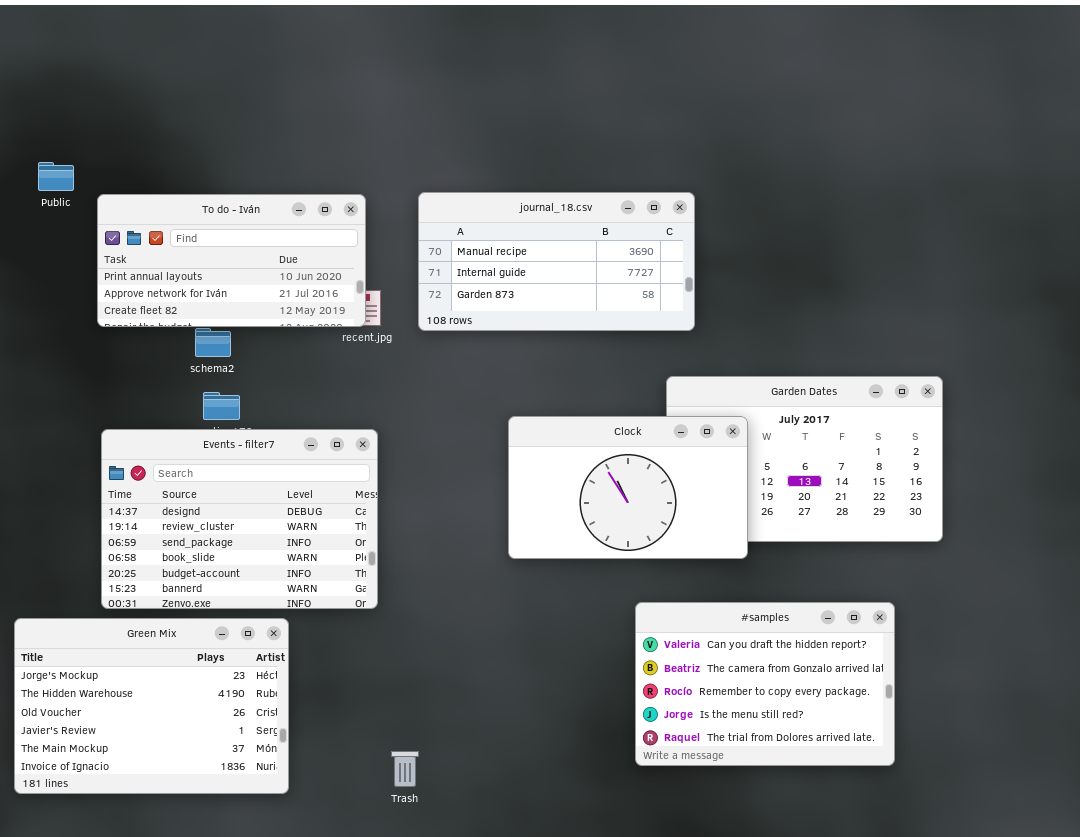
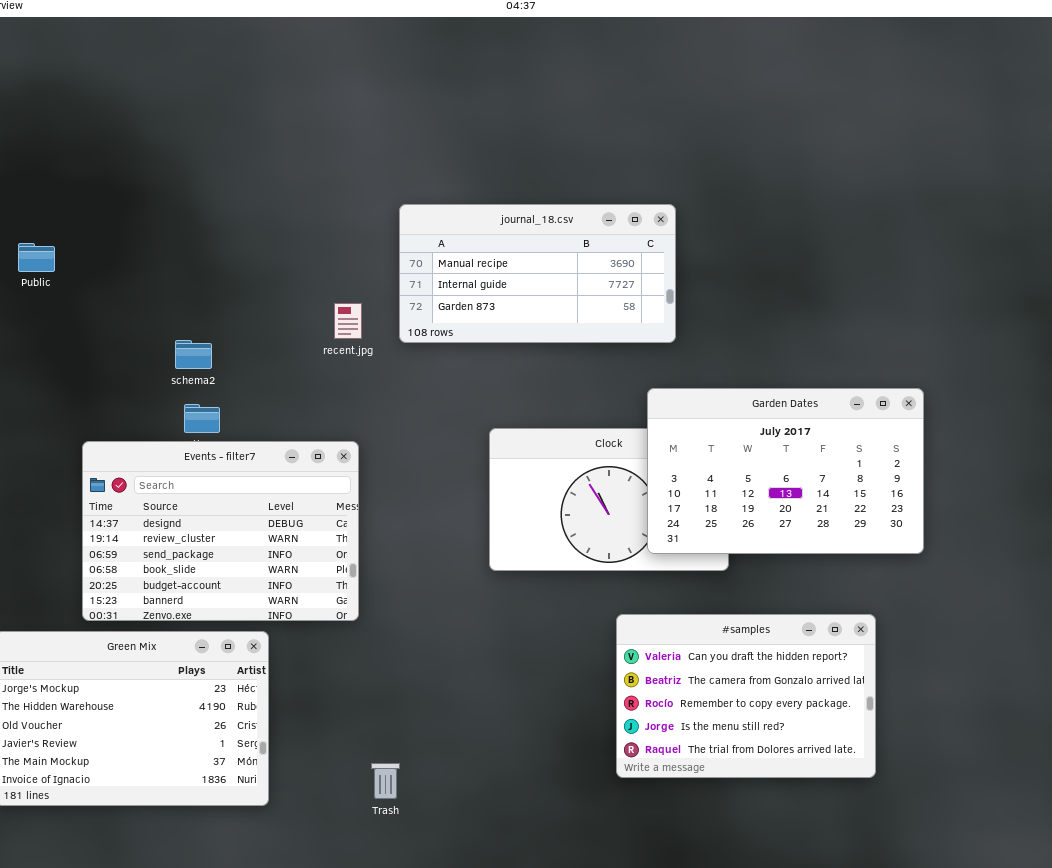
Public: [38,162,74,191] -> [18,243,55,272], moved
To do - Iván: [97,194,366,327] -> none, closed
Garden Dates: [666,376,943,542] -> [647,388,924,554], raised

